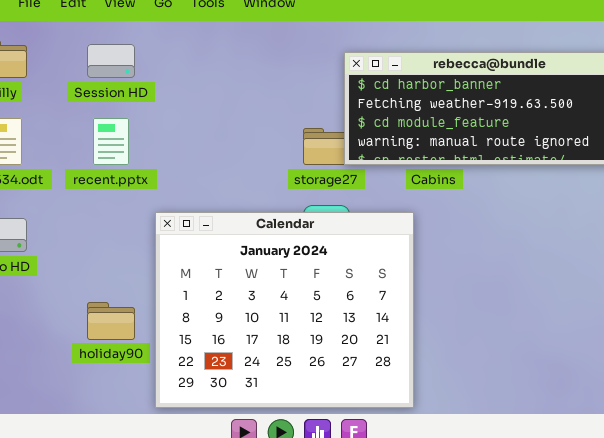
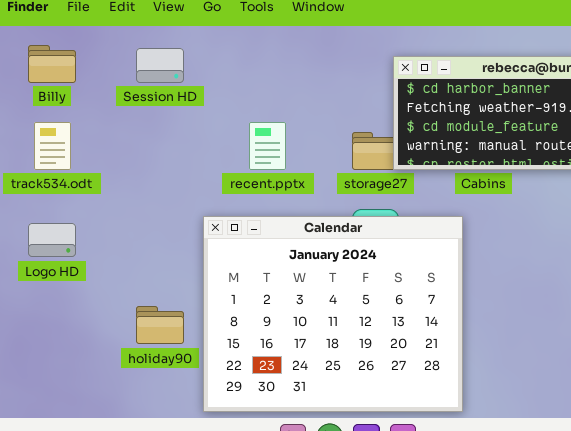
recent.pptx: [93,118,129,165] -> [249,122,286,170], moved

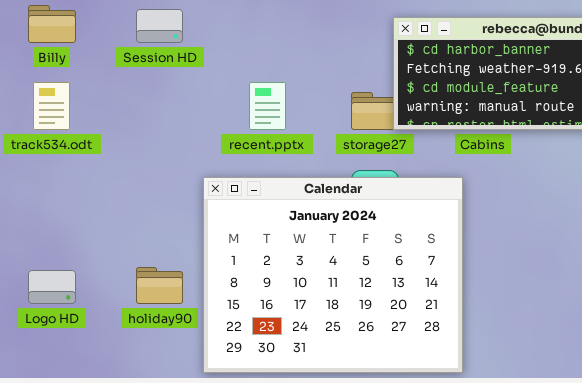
Logo HD: [28,223,76,257] -> [28,270,76,304], moved

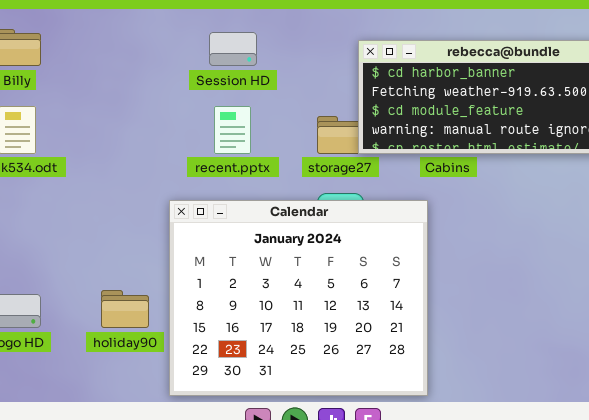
Session HD: [136,9,183,43] -> [209,32,257,66], moved

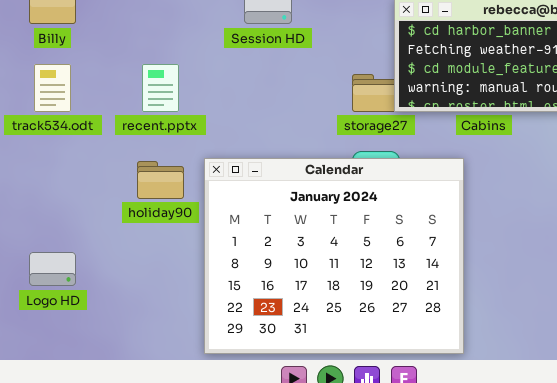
recent.pptx: [214,106,251,154] -> [142,64,179,112], moved
holiday90: [101,290,149,328] -> [137,161,184,199], moved

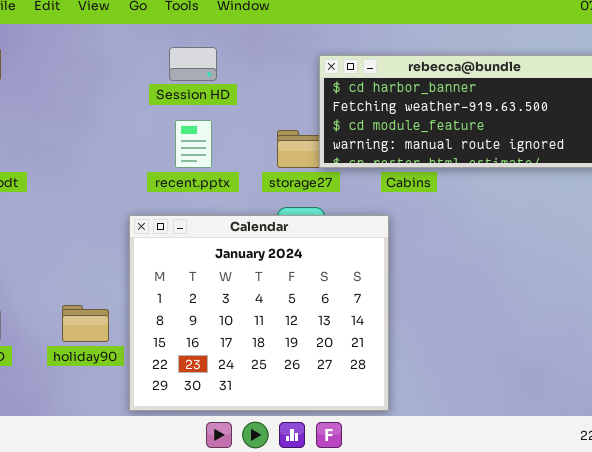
recent.pptx: [142,64,179,112] -> [175,120,212,168], moved
holiday90: [137,161,184,199] -> [62,305,109,342], moved

